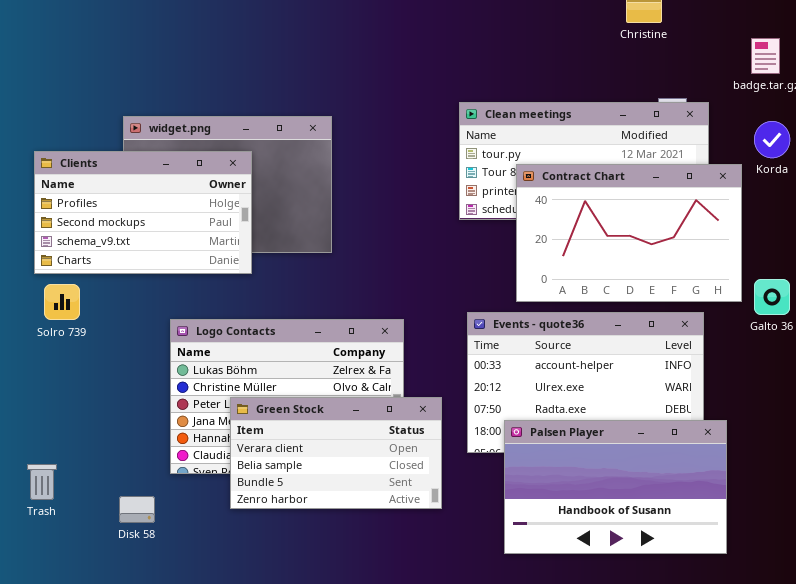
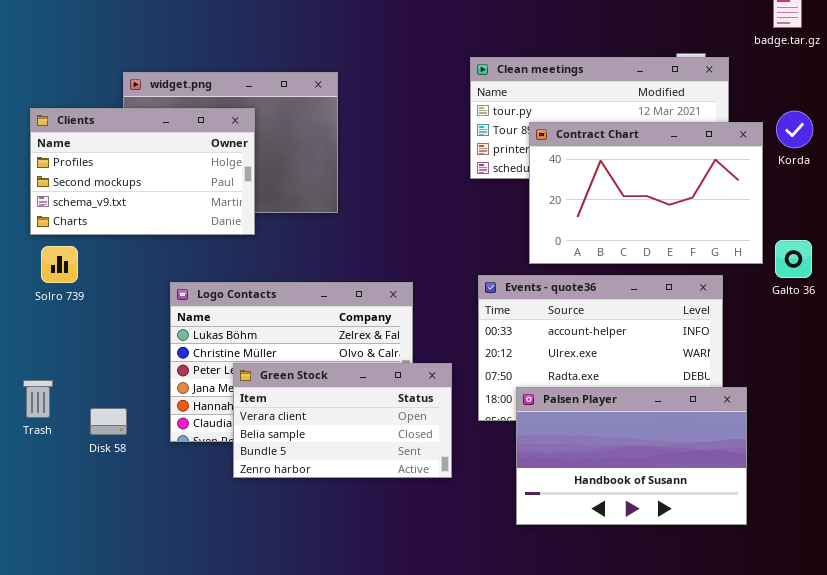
Korda: [754,121,790,158] -> [776,111,813,148], moved
Trash: [27,464,57,500] -> [23,380,53,418], moved
Disk 58: [119,496,155,523] -> [90,408,127,435], moved

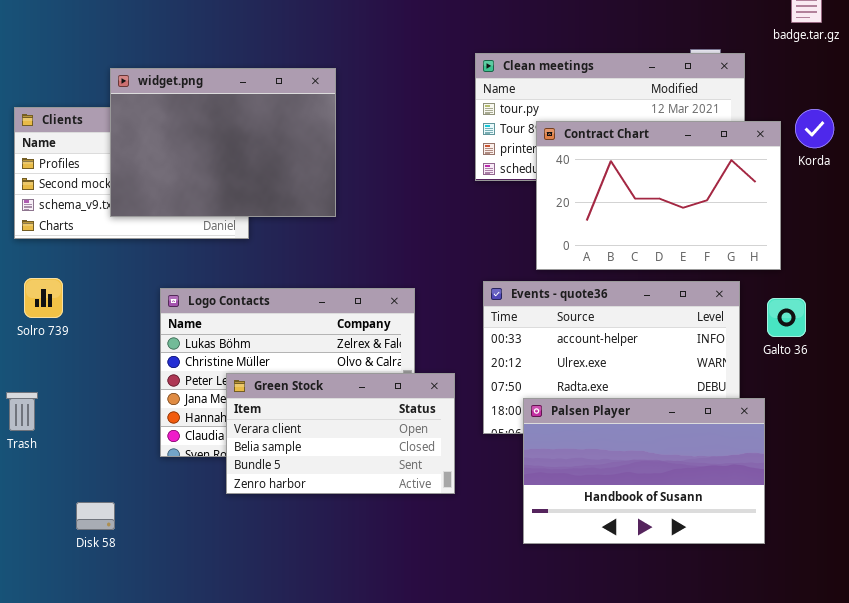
widget.png: [123,72,338,213] -> [110,68,336,217], raised
Galto 36: [775,240,812,278] -> [767,298,806,337], moved
Solro 739: [41,246,78,283] -> [24,278,63,318], moved
Disk 58: [90,408,127,435] -> [76,502,115,530], moved

